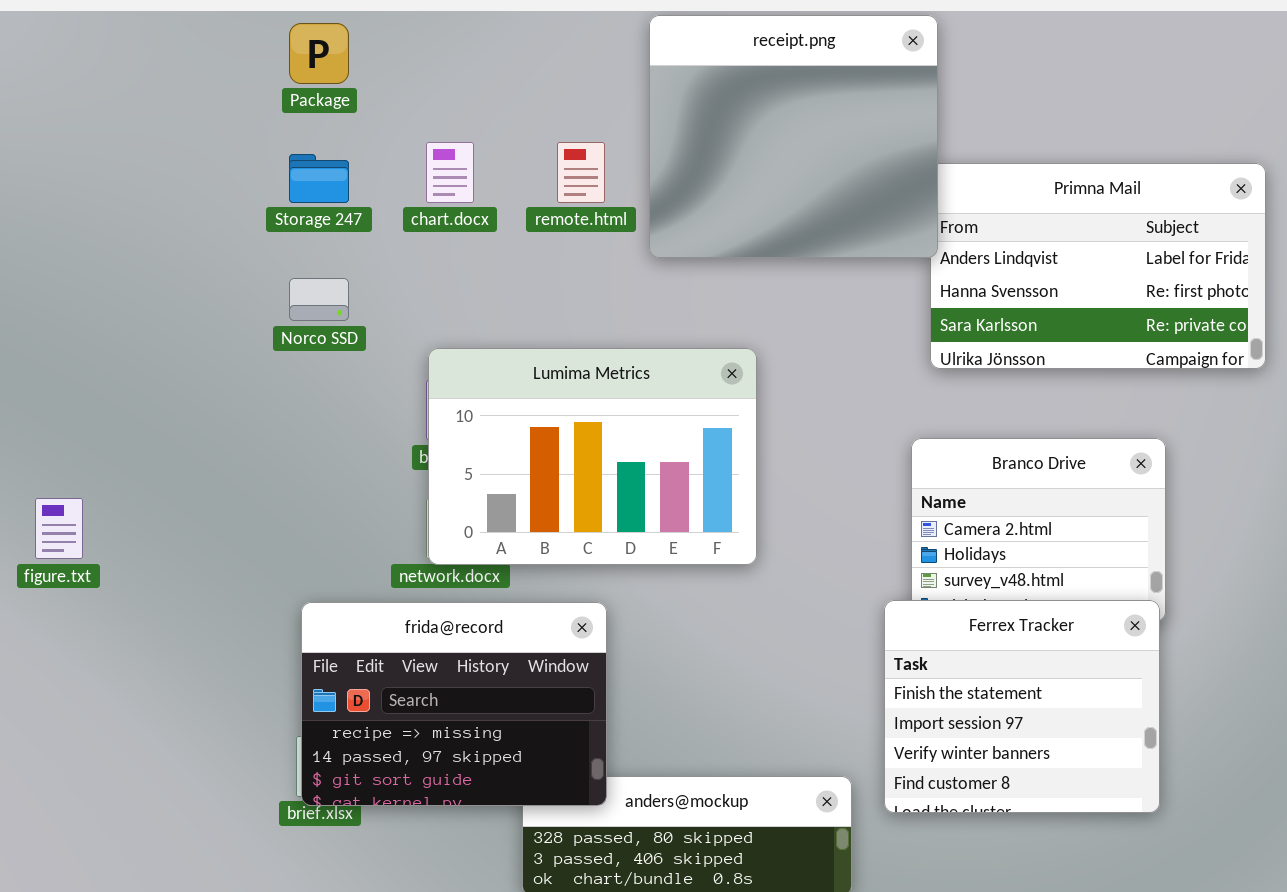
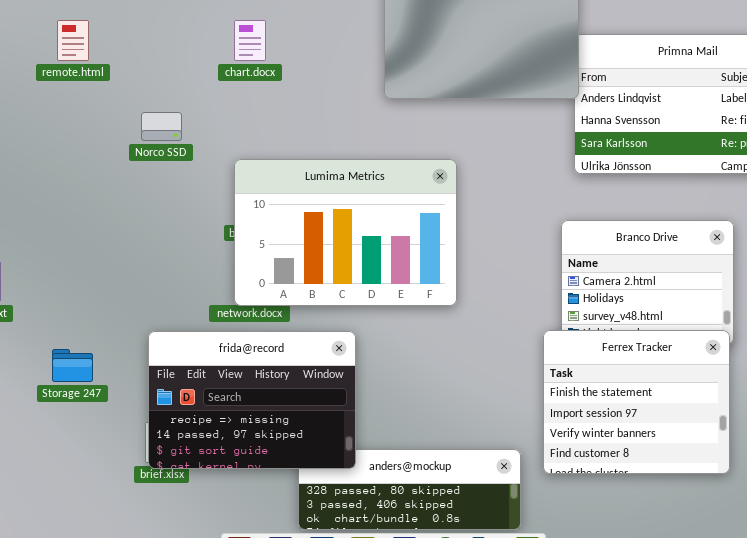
remote.html: [557,142,605,203] -> [57,20,89,61], moved
Storage 247: [289,154,349,203] -> [52,349,93,382], moved

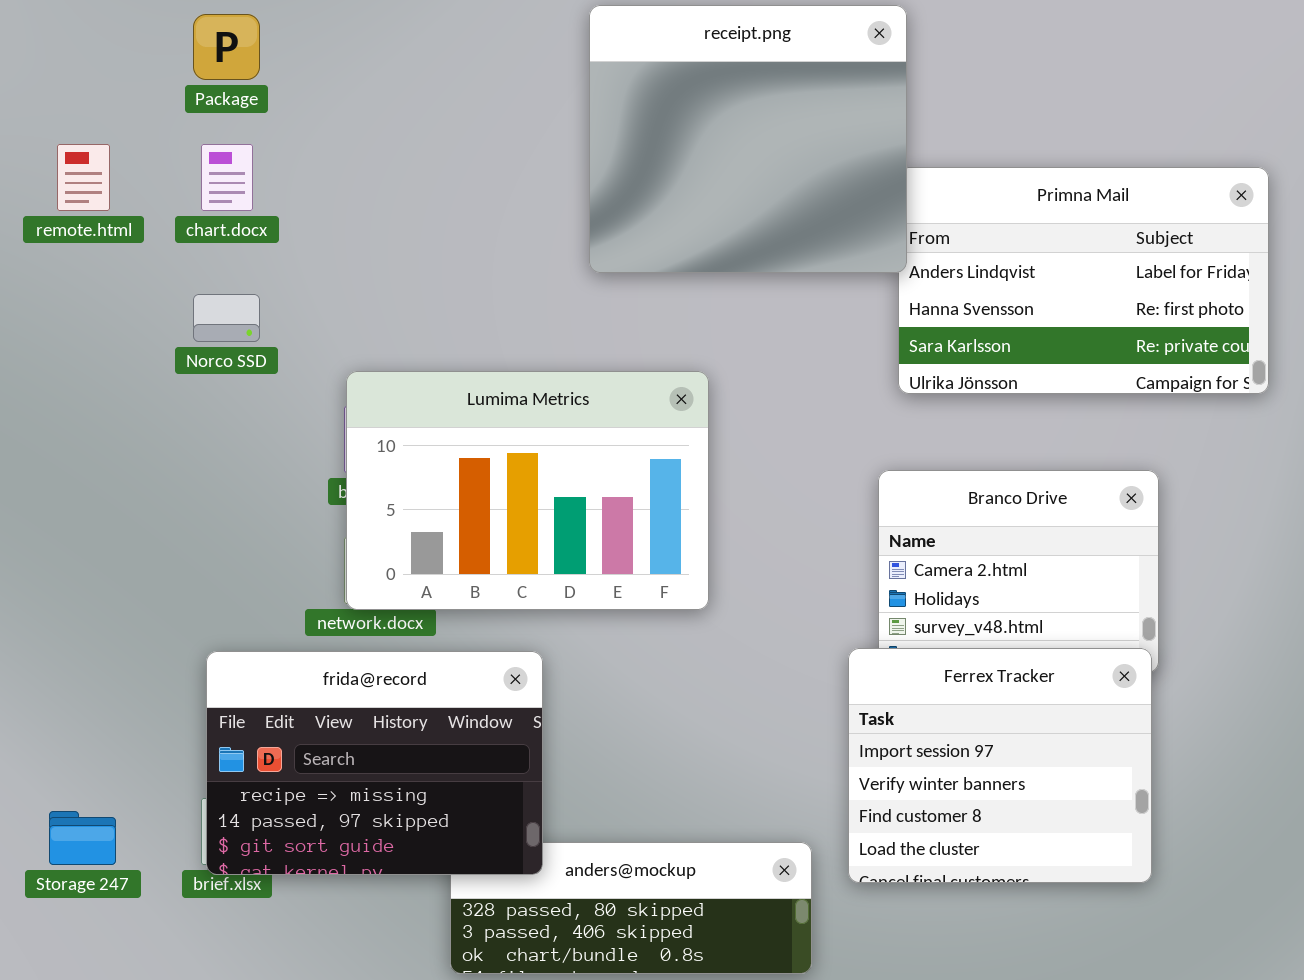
chart.docx: [234,20,266,61] -> [201,144,253,211], moved
Ferrex Tracker: [543,330,730,474] -> [848,648,1152,883], scrolled down 1 row
Storage 247: [52,349,93,382] -> [49,811,116,865], moved

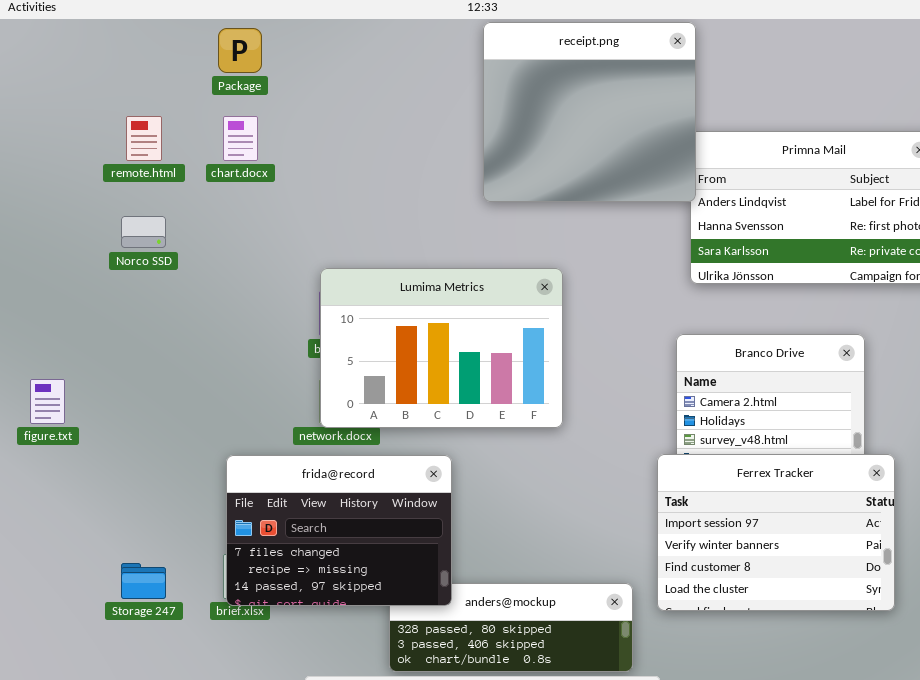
Norco SSD: [193,294,260,342] -> [121,216,166,248], moved
Ferrex Tracker: [848,648,1152,883] -> [657,454,895,611], resized
frida@record: [206,651,543,875] -> [226,455,452,606], scrolled up 1 row

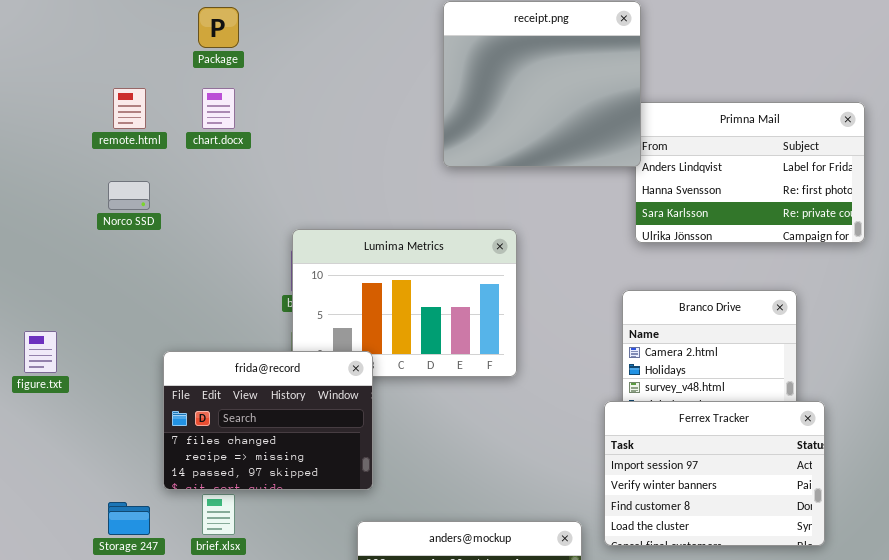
frida@record: [226,455,452,606] -> [163,351,373,490], moved

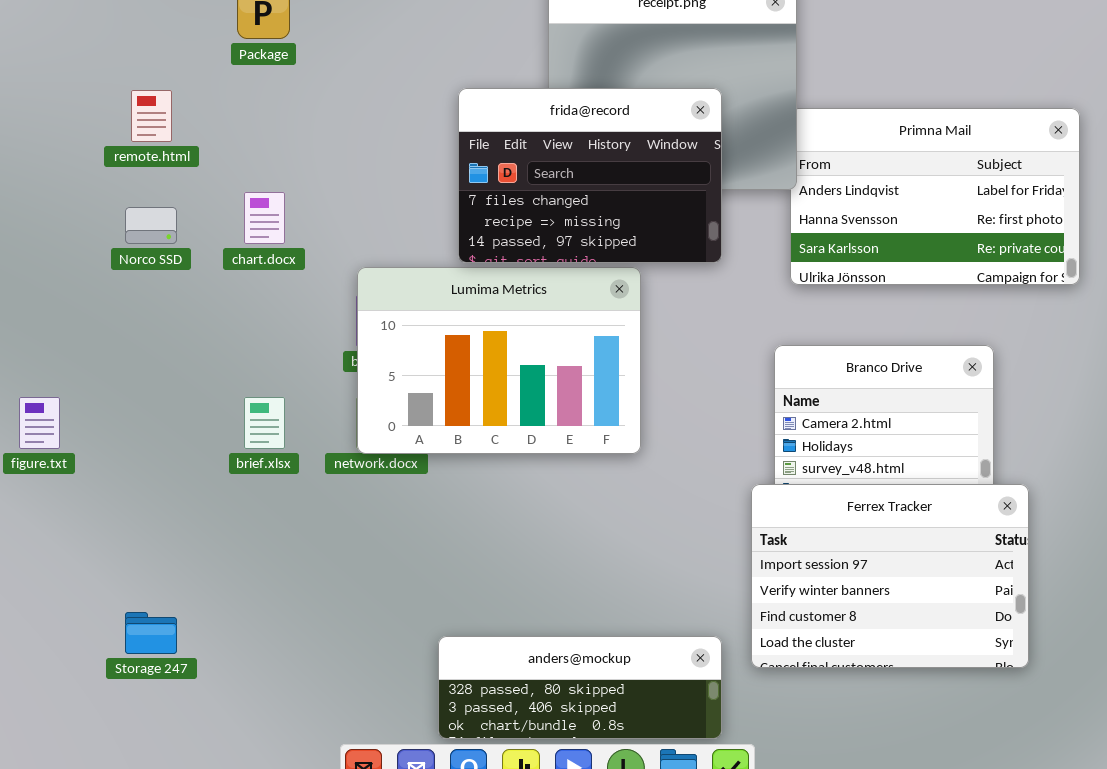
chart.docx: [202,88,235,129] -> [244,192,285,244], moved
frida@record: [163,351,373,490] -> [458,88,722,263], moved
brief.xlsx: [202,494,235,535] -> [244,397,285,449], moved

